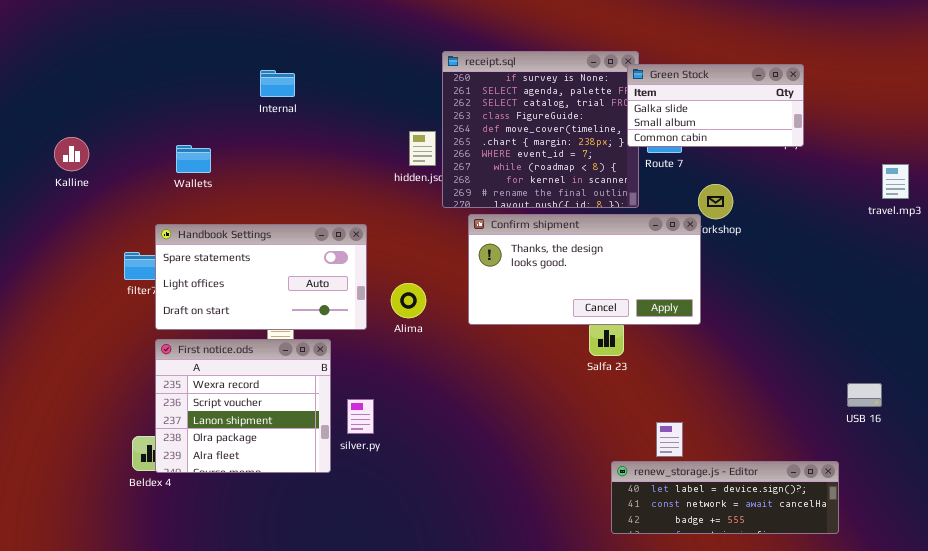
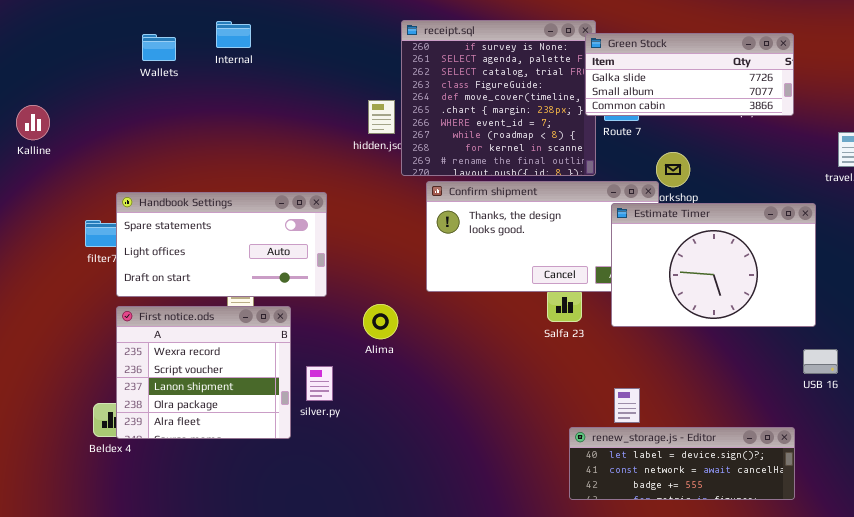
Green Stock: [627,64,804,147] -> [585,33,794,116], resized
Internal: [260,70,295,97] -> [216,21,251,48], moved
Wallets: [176,145,211,173] -> [142,34,176,61], moved
Estimate Timer: none -> [611,203,816,327], opened
Alima: [391,283,426,318] -> [363,304,398,339], moved

